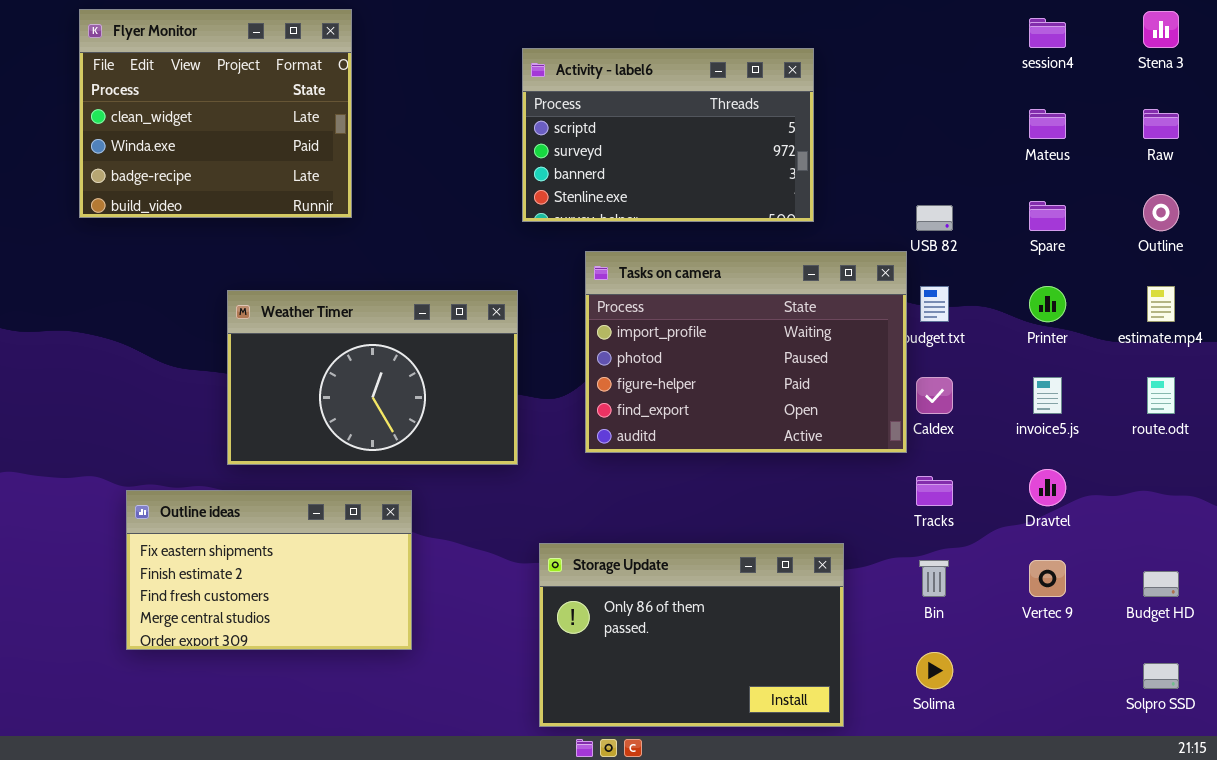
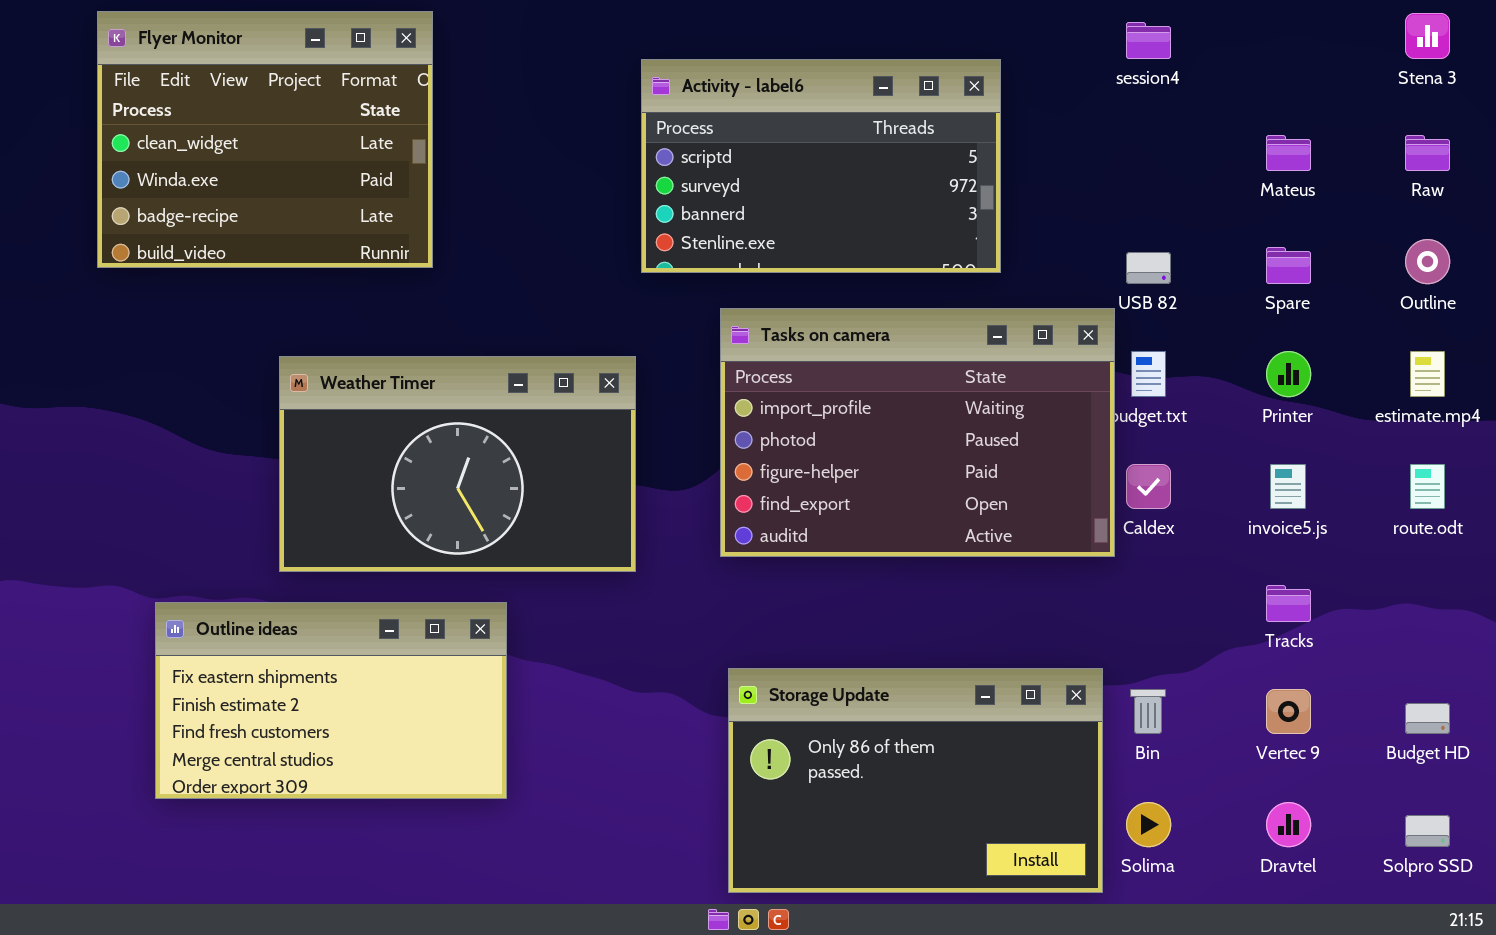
session4: [1029,18,1066,48] -> [1126,22,1171,59], moved
Dravtel: [1029,469,1066,506] -> [1266,802,1311,847], moved
Tracks: [916,476,953,506] -> [1266,585,1311,622], moved
Storage Update: [539,543,844,727] -> [728,668,1103,893], moved

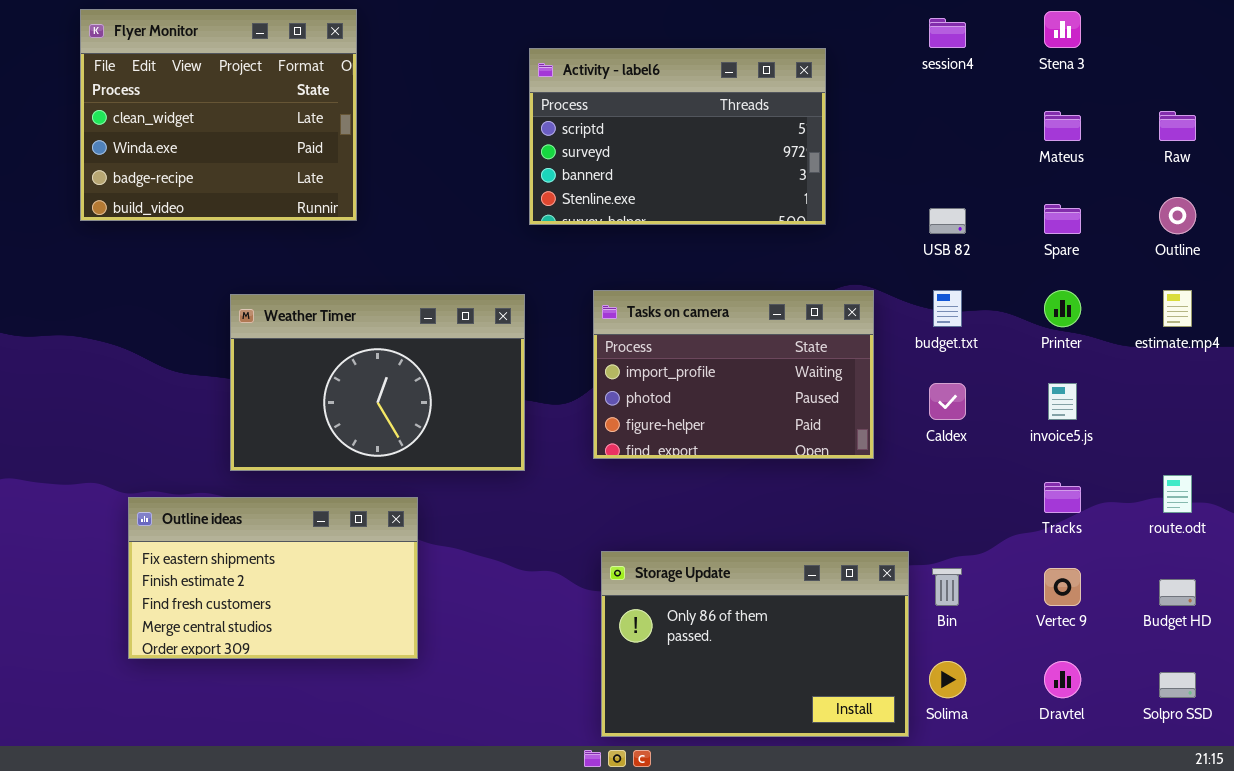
Stena 3: [1405,13,1450,59] -> [1044,11,1081,48], moved
Tasks on camera: [720,308,1115,557] -> [593,290,874,459], resized
route.odt: [1410,464,1445,509] -> [1163,475,1192,513], moved

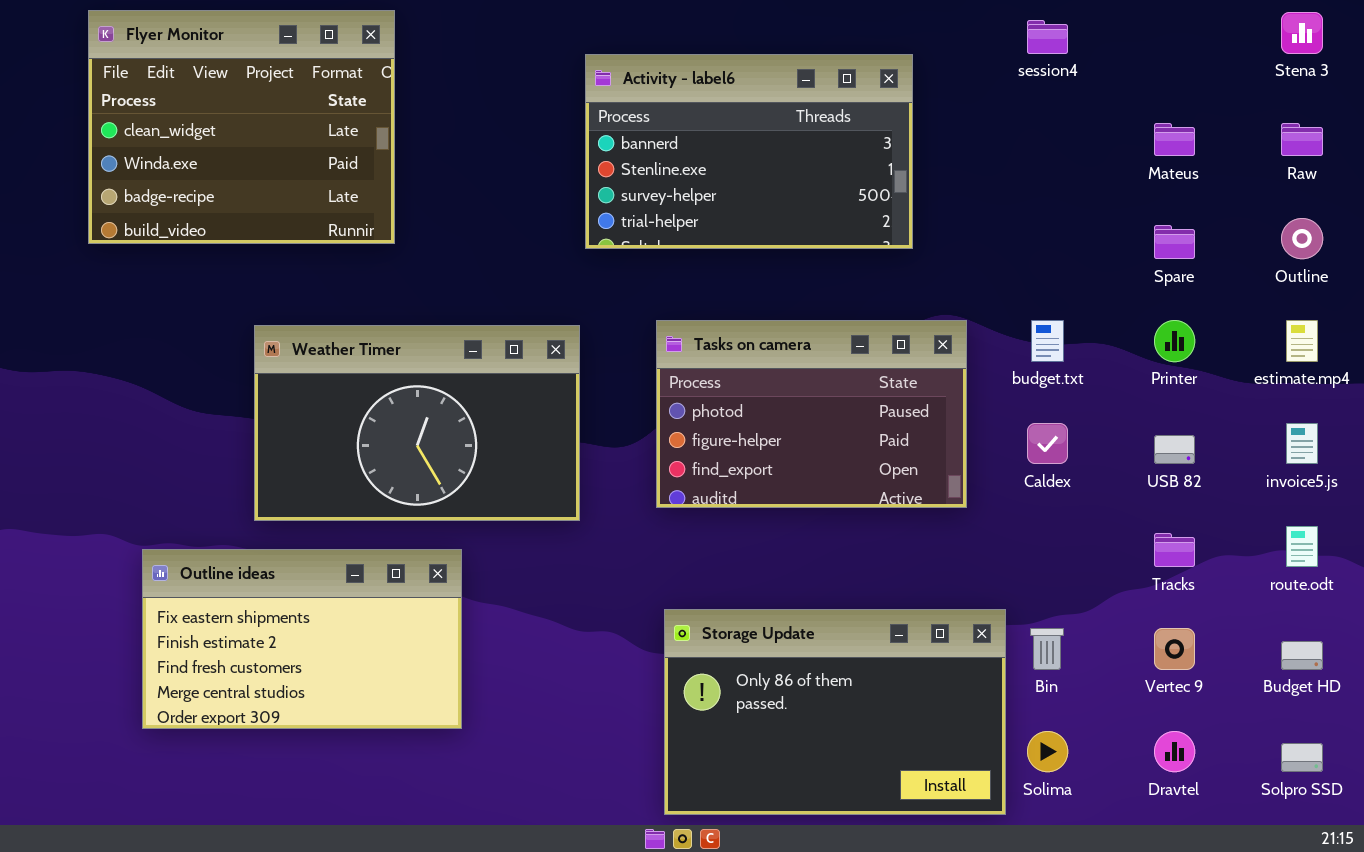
Stena 3: [1044,11,1081,48] -> [1281,12,1323,54], moved
Activity - label6: [529,48,826,225] -> [585,54,913,249], scrolled down 2 rows
USB 82: [929,208,966,234] -> [1154,435,1195,464], moved
Tasks on camera: [593,290,874,459] -> [656,320,967,508], scrolled down 1 row
invoice5.js: [1048,383,1077,420] -> [1286,423,1318,464], moved

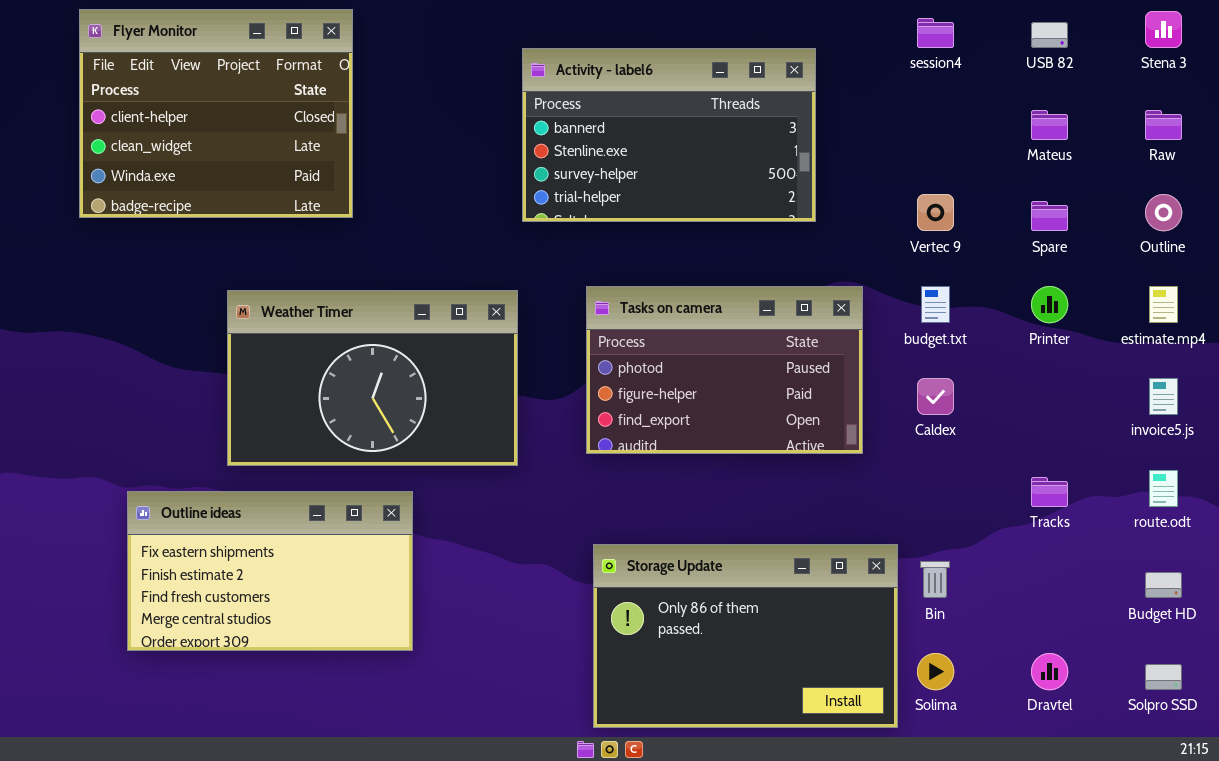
Flyer Monitor: [88,10,395,244] -> [79,9,353,218], scrolled up 1 row
USB 82: [1154,435,1195,464] -> [1031,22,1068,48], moved
Vertec 9: [1154,628,1195,670] -> [917,194,954,231], moved

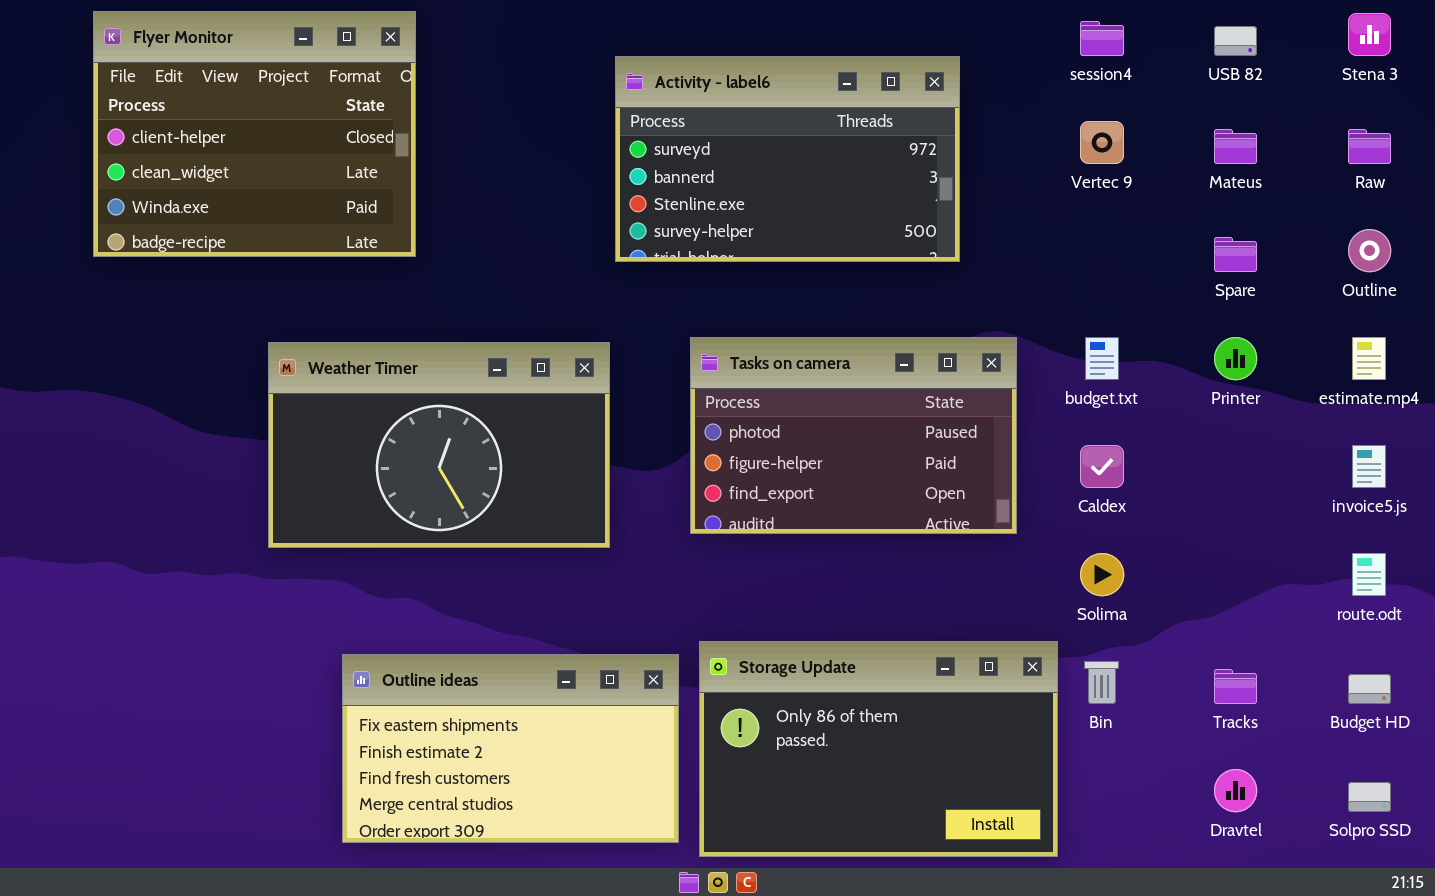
Activity - label6: [522,48,816,222] -> [615,56,960,262], scrolled up 1 row
Vertec 9: [917,194,954,231] -> [1080,121,1124,164], moved
Tracks: [1031,477,1068,507] -> [1214,669,1257,704], moved
Outline ideas: [127,491,413,651] -> [342,654,679,843], moved
Solima: [917,653,954,690] -> [1080,553,1124,596], moved

